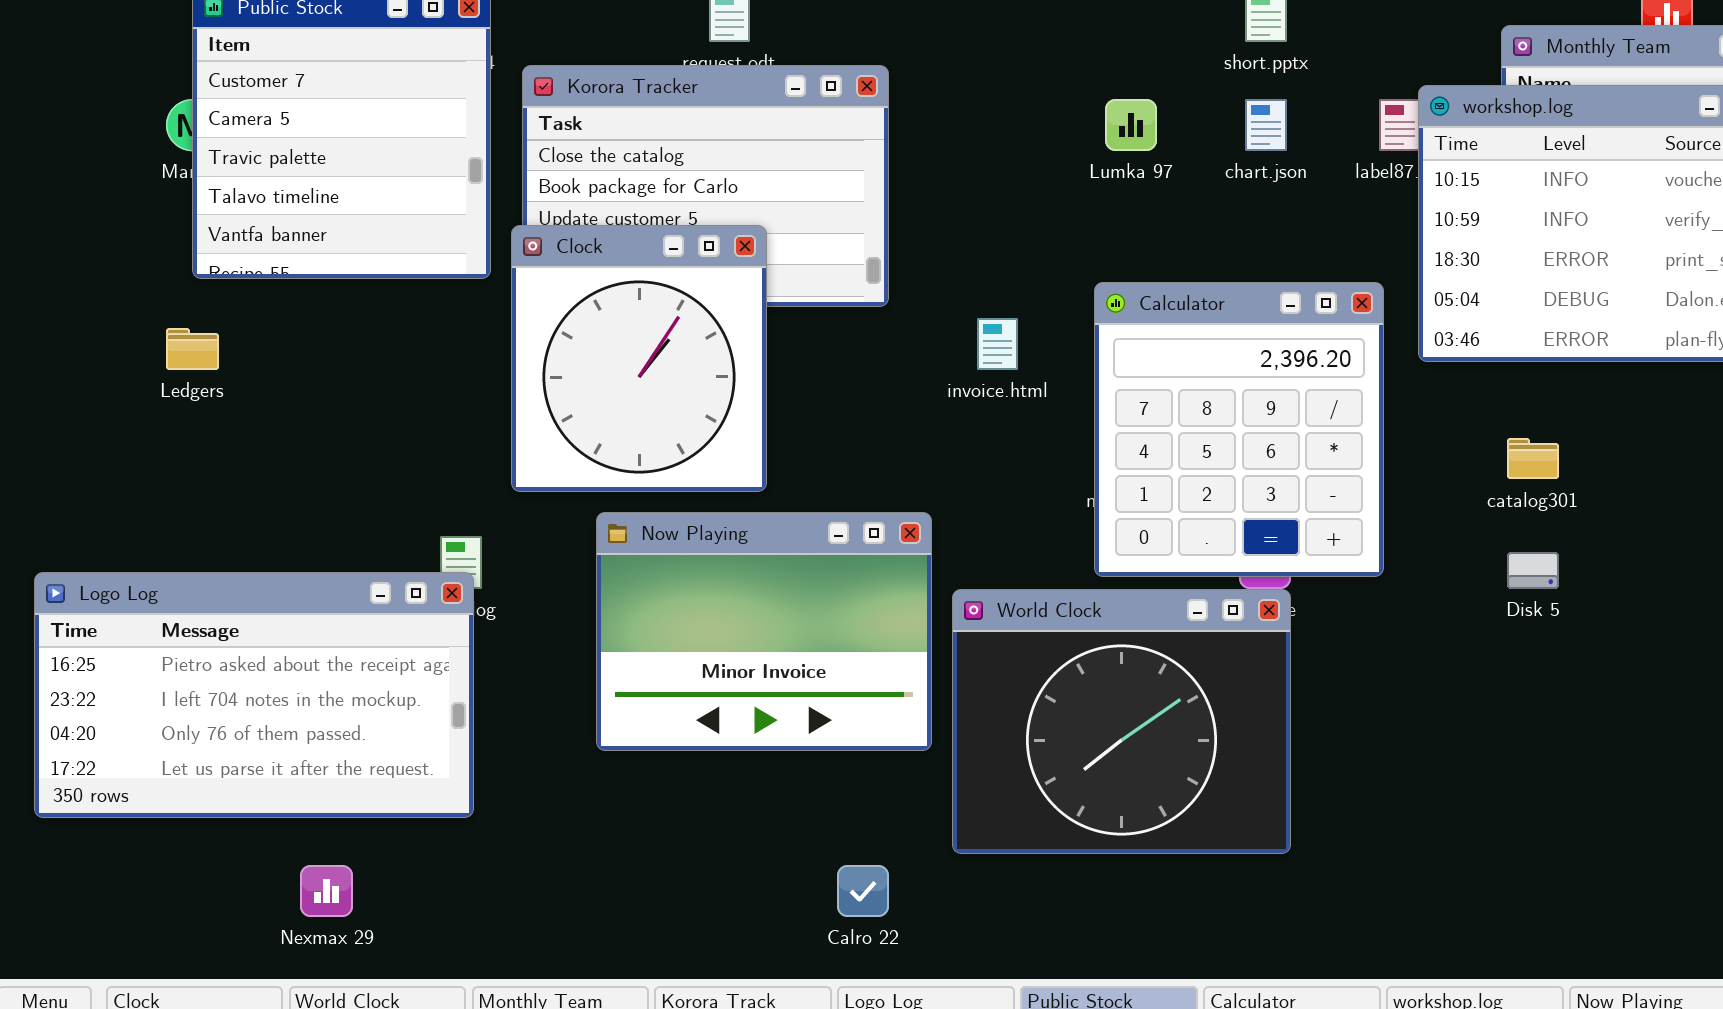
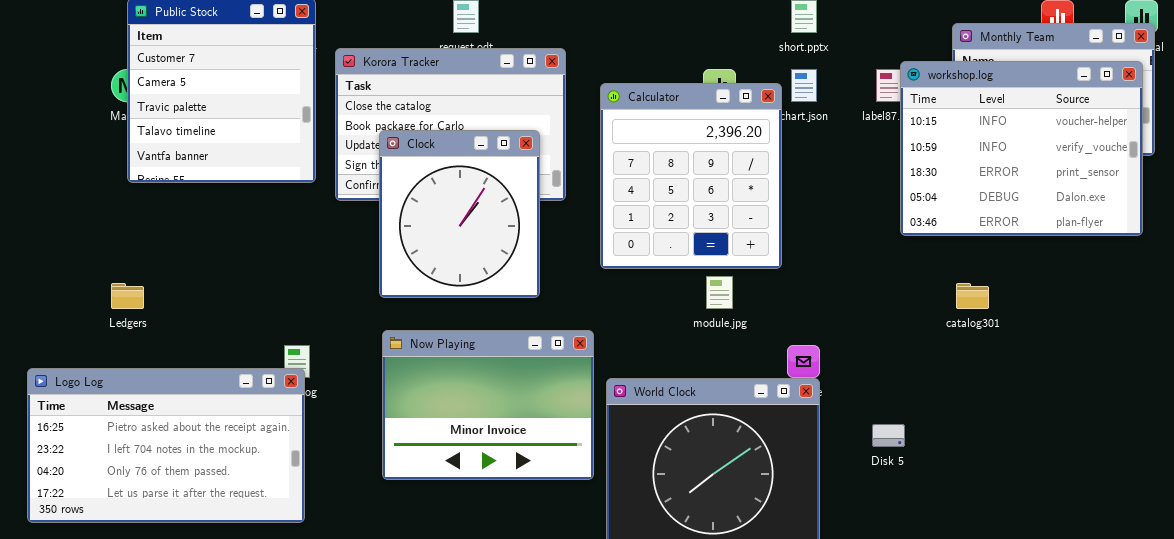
Clock: [511,225,767,492] -> [379,130,540,298], moved
Calculator: [1094,282,1384,577] -> [600,83,782,269], moved
Ledgers: [166,328,219,370] -> [111,283,144,309], moved
Disk 5: [1507,552,1559,589] -> [872,424,905,447], moved

